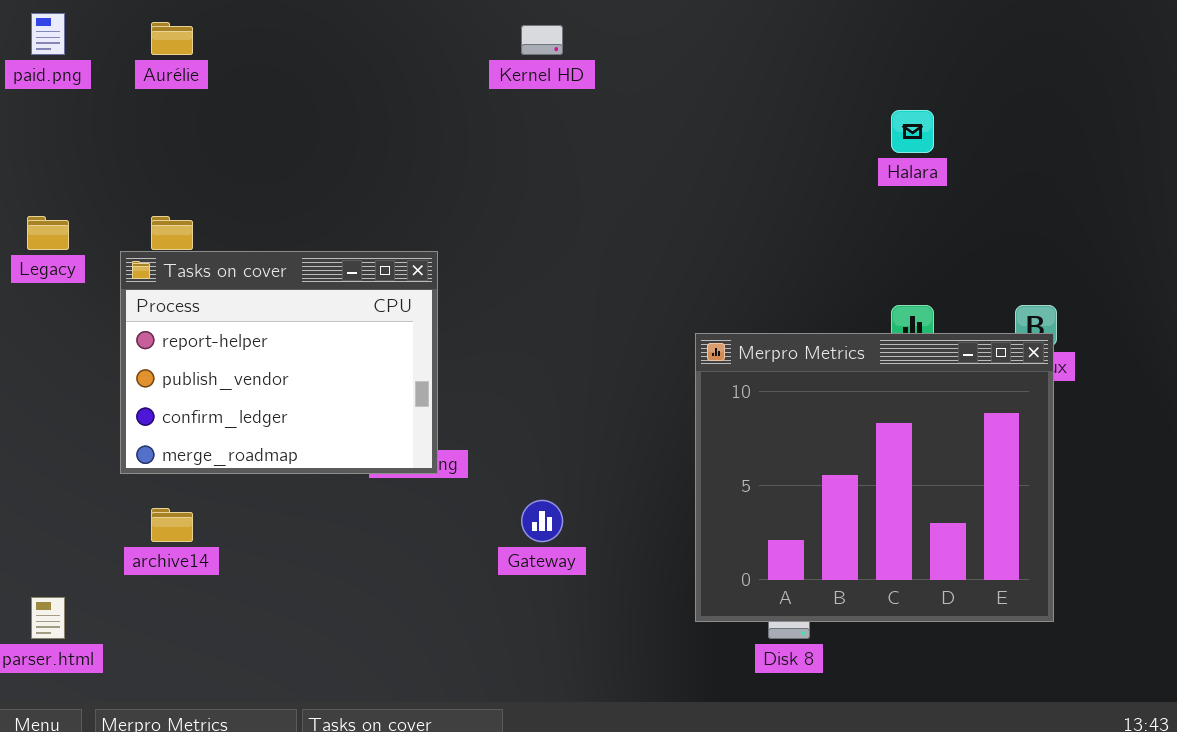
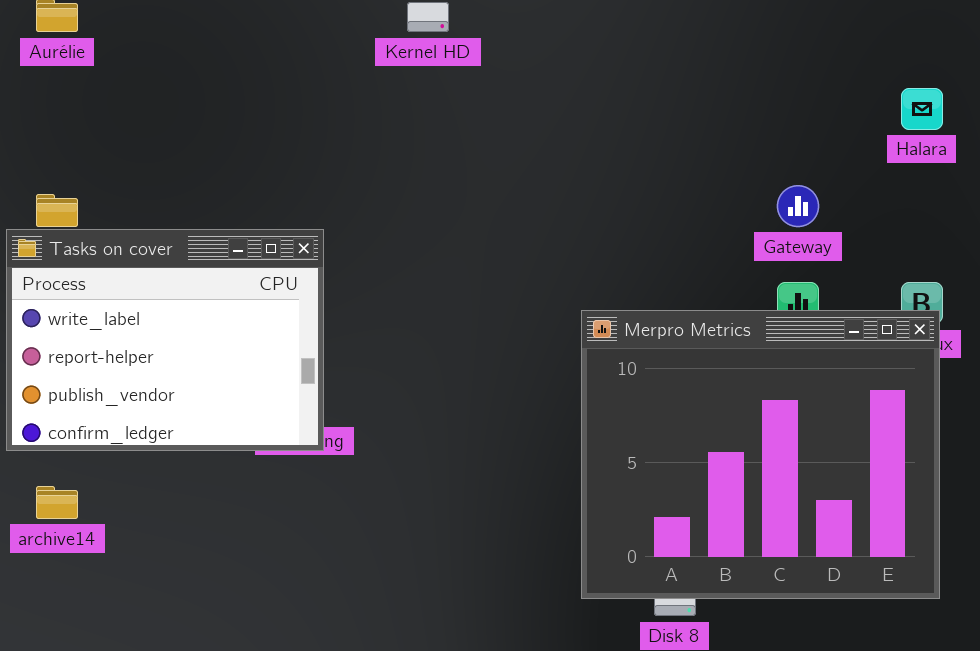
Halara: [891,110,934,153] -> [901,88,943,130], moved
Tasks on cover: [120,251,438,474] -> [6,229,324,451], scrolled up 1 row
Gateway: [521,500,563,542] -> [777,185,819,227], moved

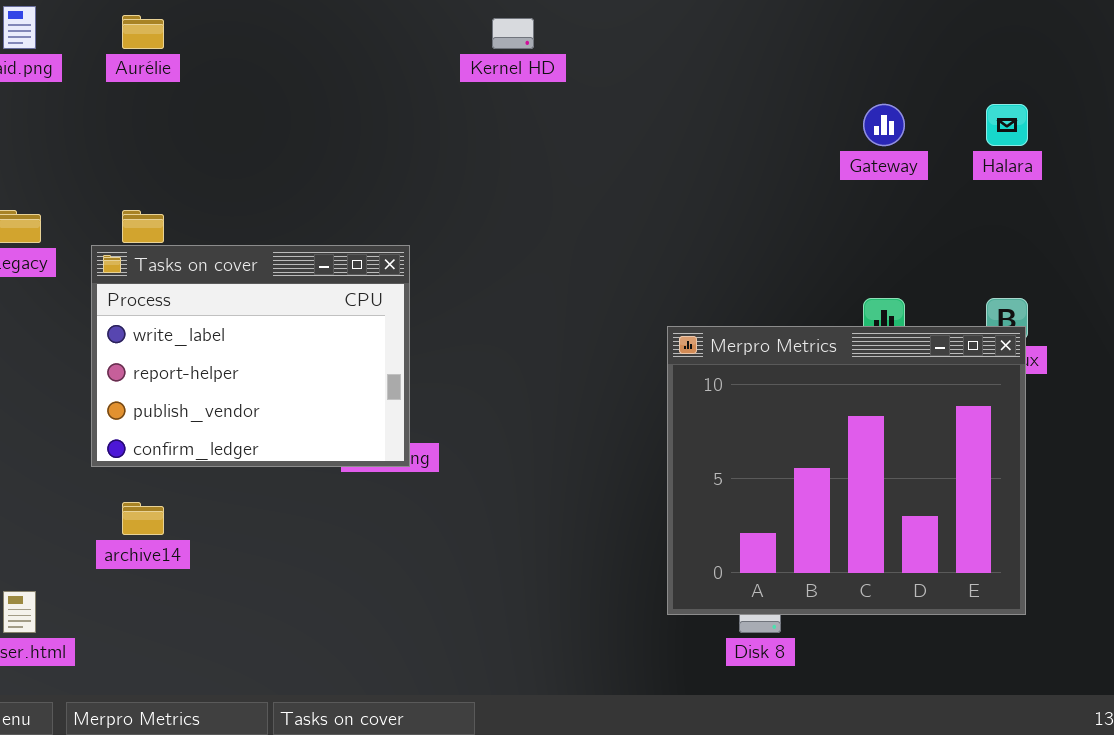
Gateway: [777,185,819,227] -> [863,104,905,146], moved

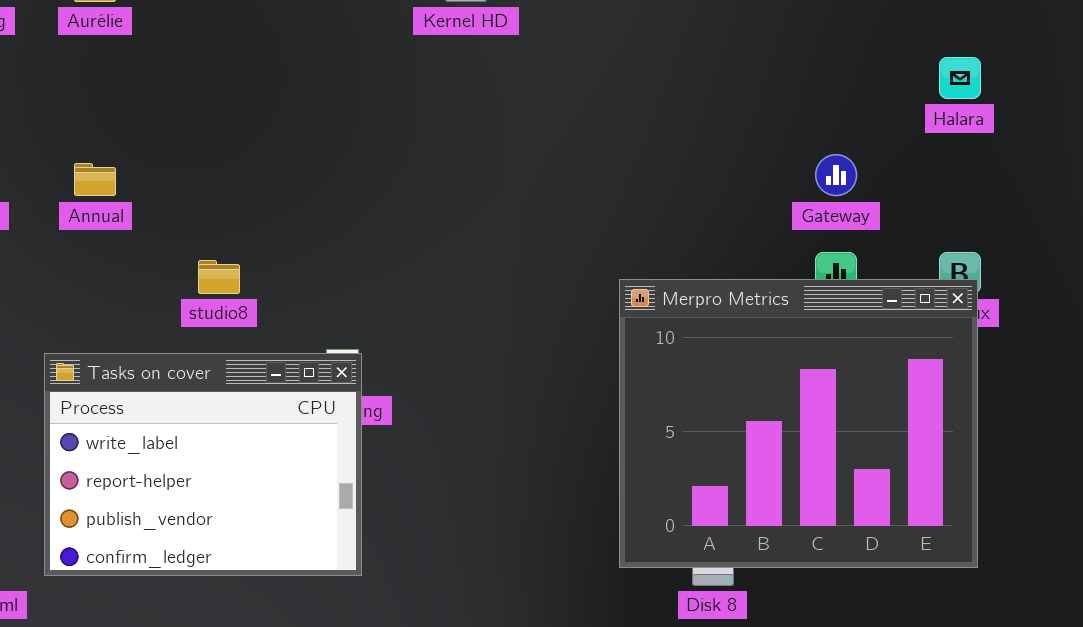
Gateway: [863,104,905,146] -> [815,154,857,196], moved
Tasks on cover: [91,245,410,467] -> [44,353,362,576], moved

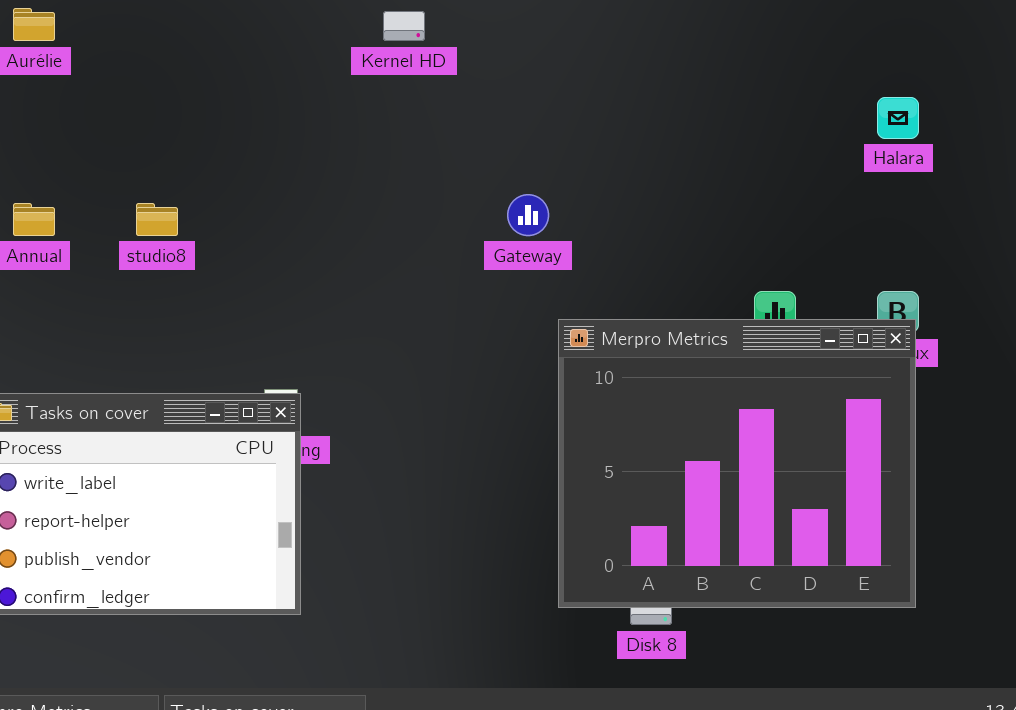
Gateway: [815,154,857,196] -> [507,194,549,236], moved
studio8: [198,260,240,294] -> [136,203,178,236], moved

